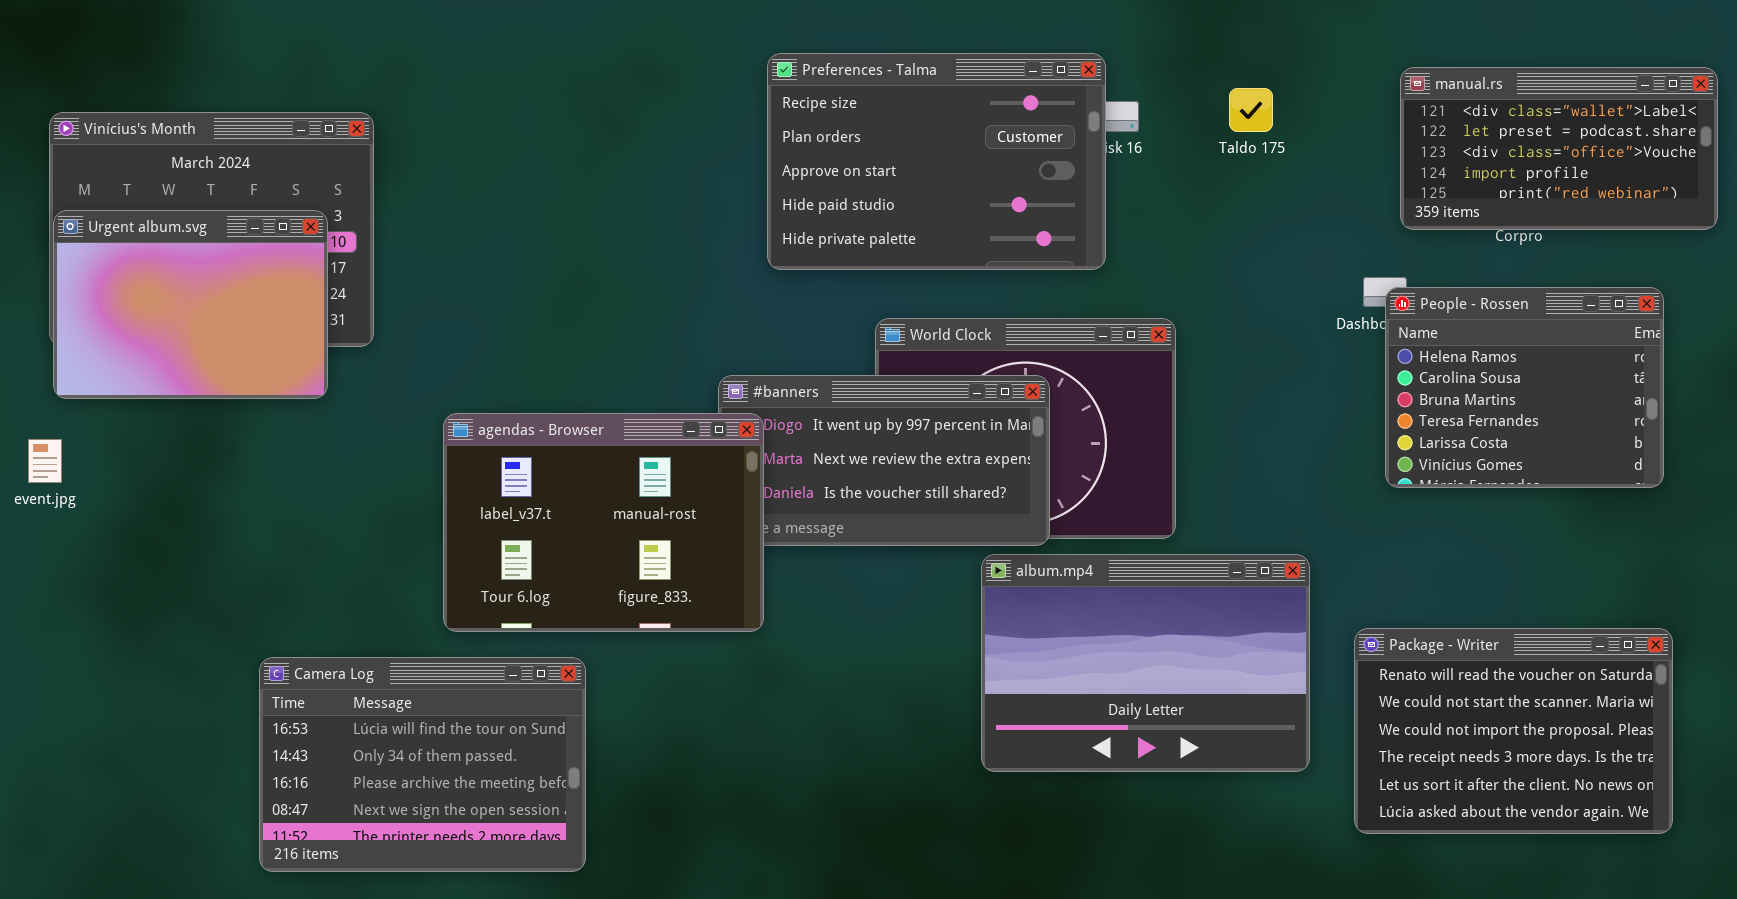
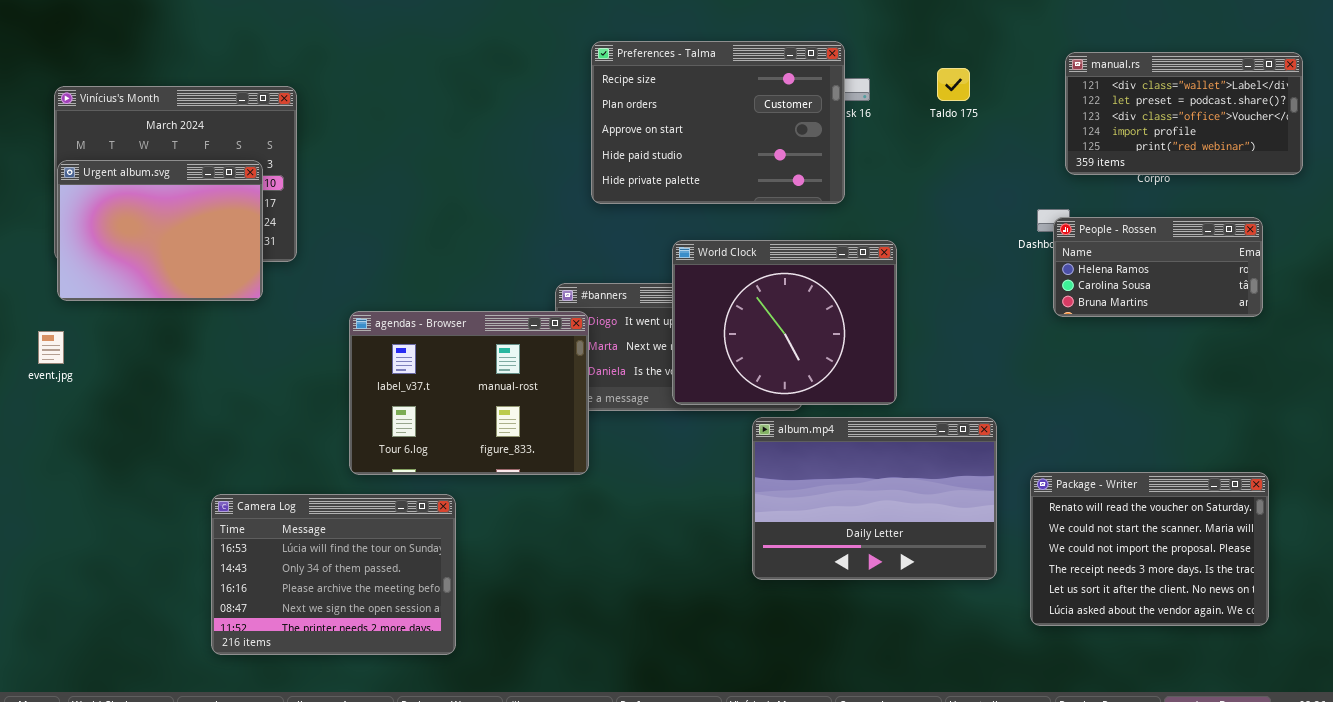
People - Rossen: [1385,287,1664,488] -> [1053,217,1263,317], resized
World Clock: [875,318,1176,539] -> [672,240,897,405], raised

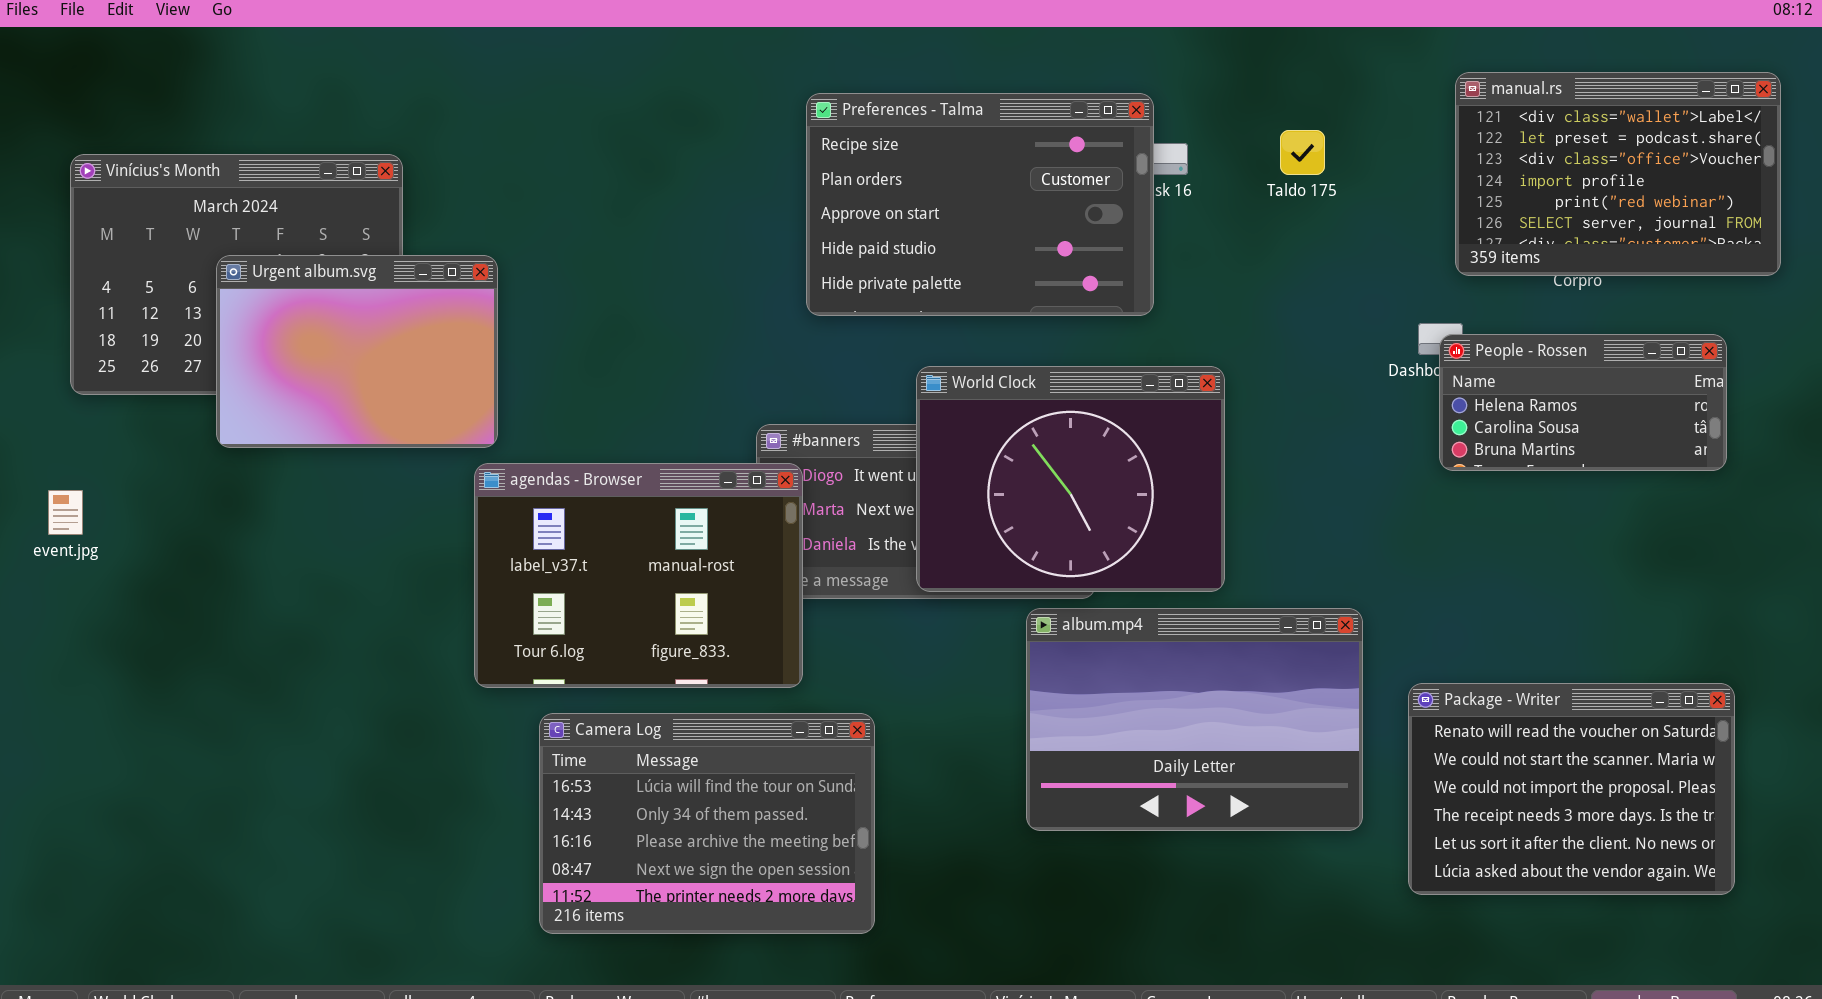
manual.rs: [1065,52,1303,175] -> [1455,72,1781,276], resized
Urgent album.svg: [57,160,263,301] -> [216,255,498,448], moved
Camera Log: [211,494,456,655] -> [539,713,875,934], moved

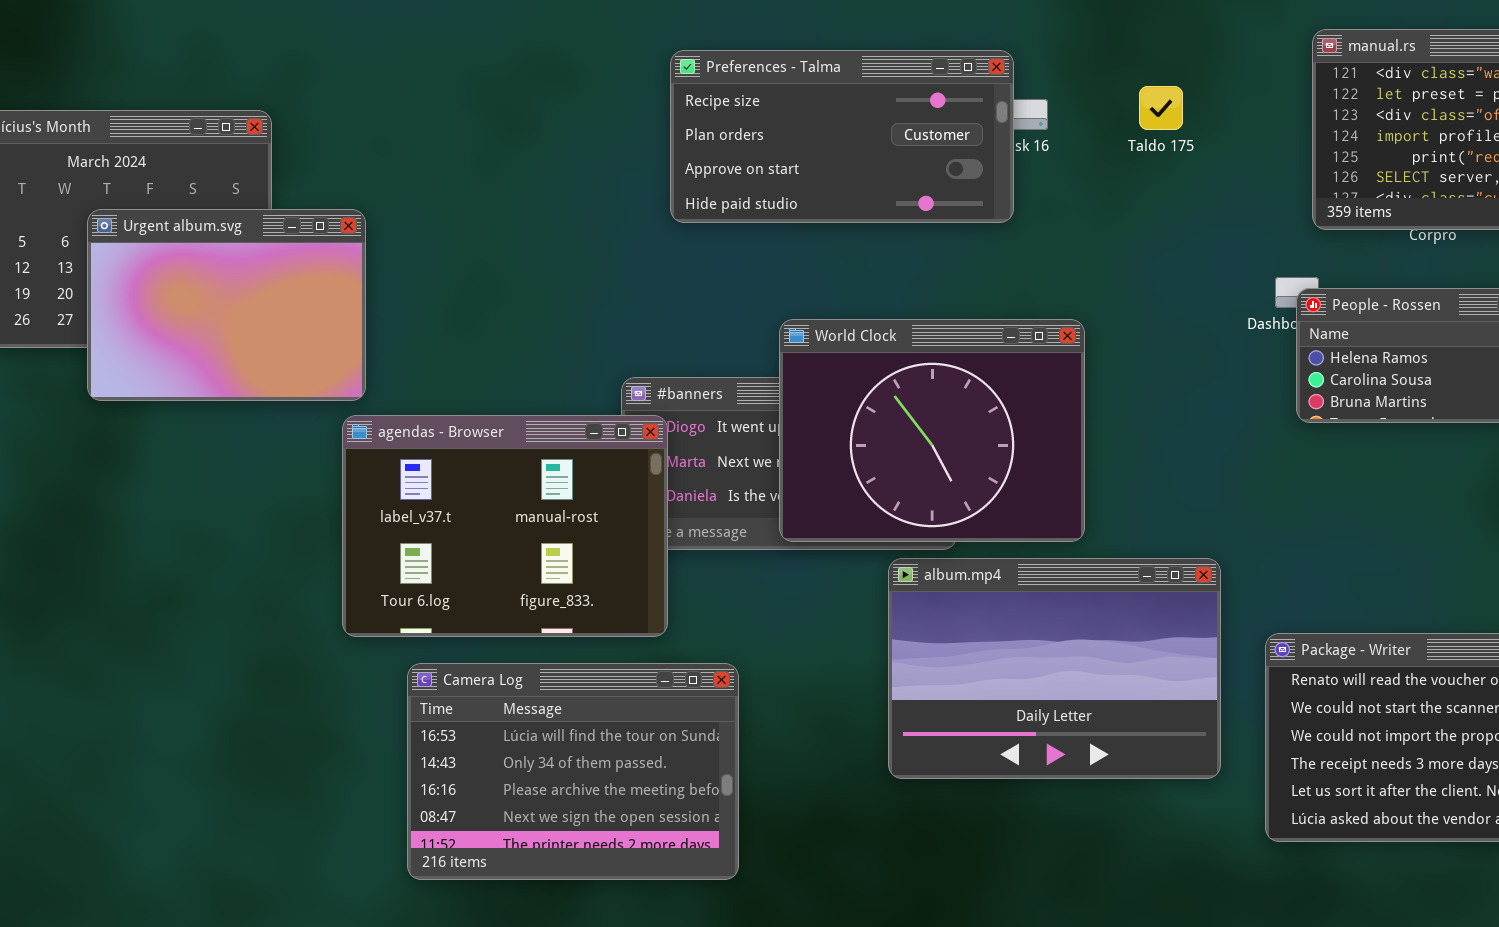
Preferences - Talma: [806,93,1154,316] -> [670,50,1014,223], resized

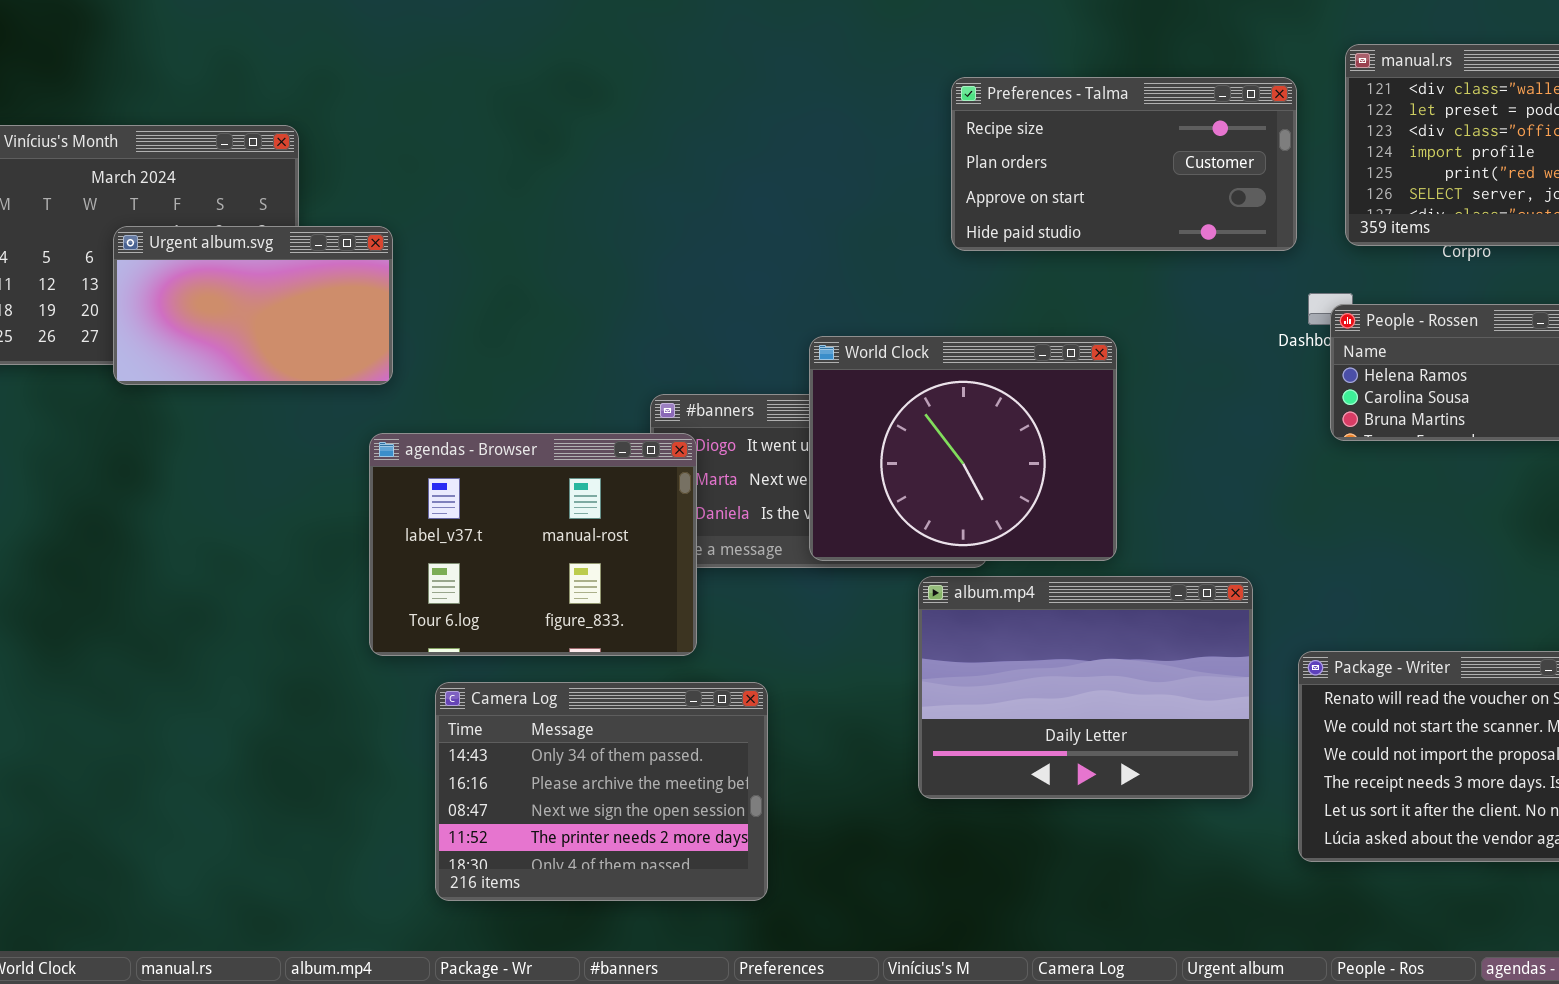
Preferences - Talma: [670,50,1014,223] -> [951,77,1297,251], moved
Urgent album.svg: [87,209,366,401] -> [113,226,393,385], resized
Camera Log: [407,663,739,880] -> [435,682,768,901], scrolled down 1 row

